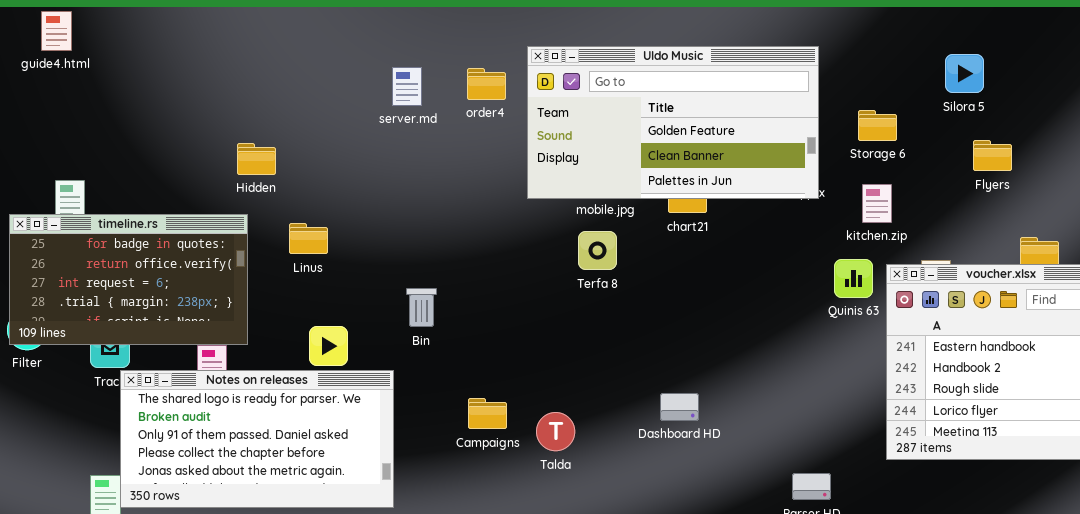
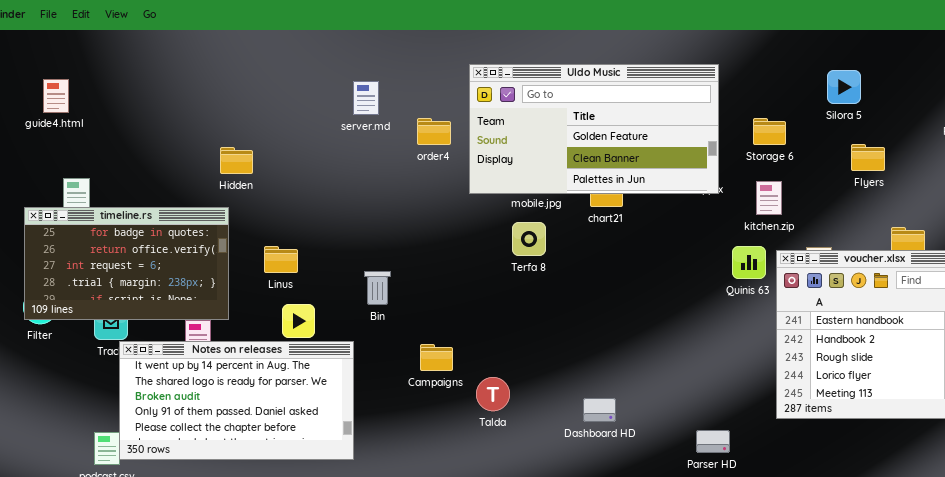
guide4.html: [41,11,72,51] -> [43,79,69,113], moved
order4: [467,68,506,100] -> [417,118,451,145], moved
Linus: [289,223,328,254] -> [264,246,298,273], moved
Notes on releases: [120,370,394,508] -> [119,341,354,460], scrolled up 1 row
Dashboard HD: [660,393,699,421] -> [583,398,616,422], moved
Campaigns: [468,398,507,429] -> [420,344,453,371], moved

